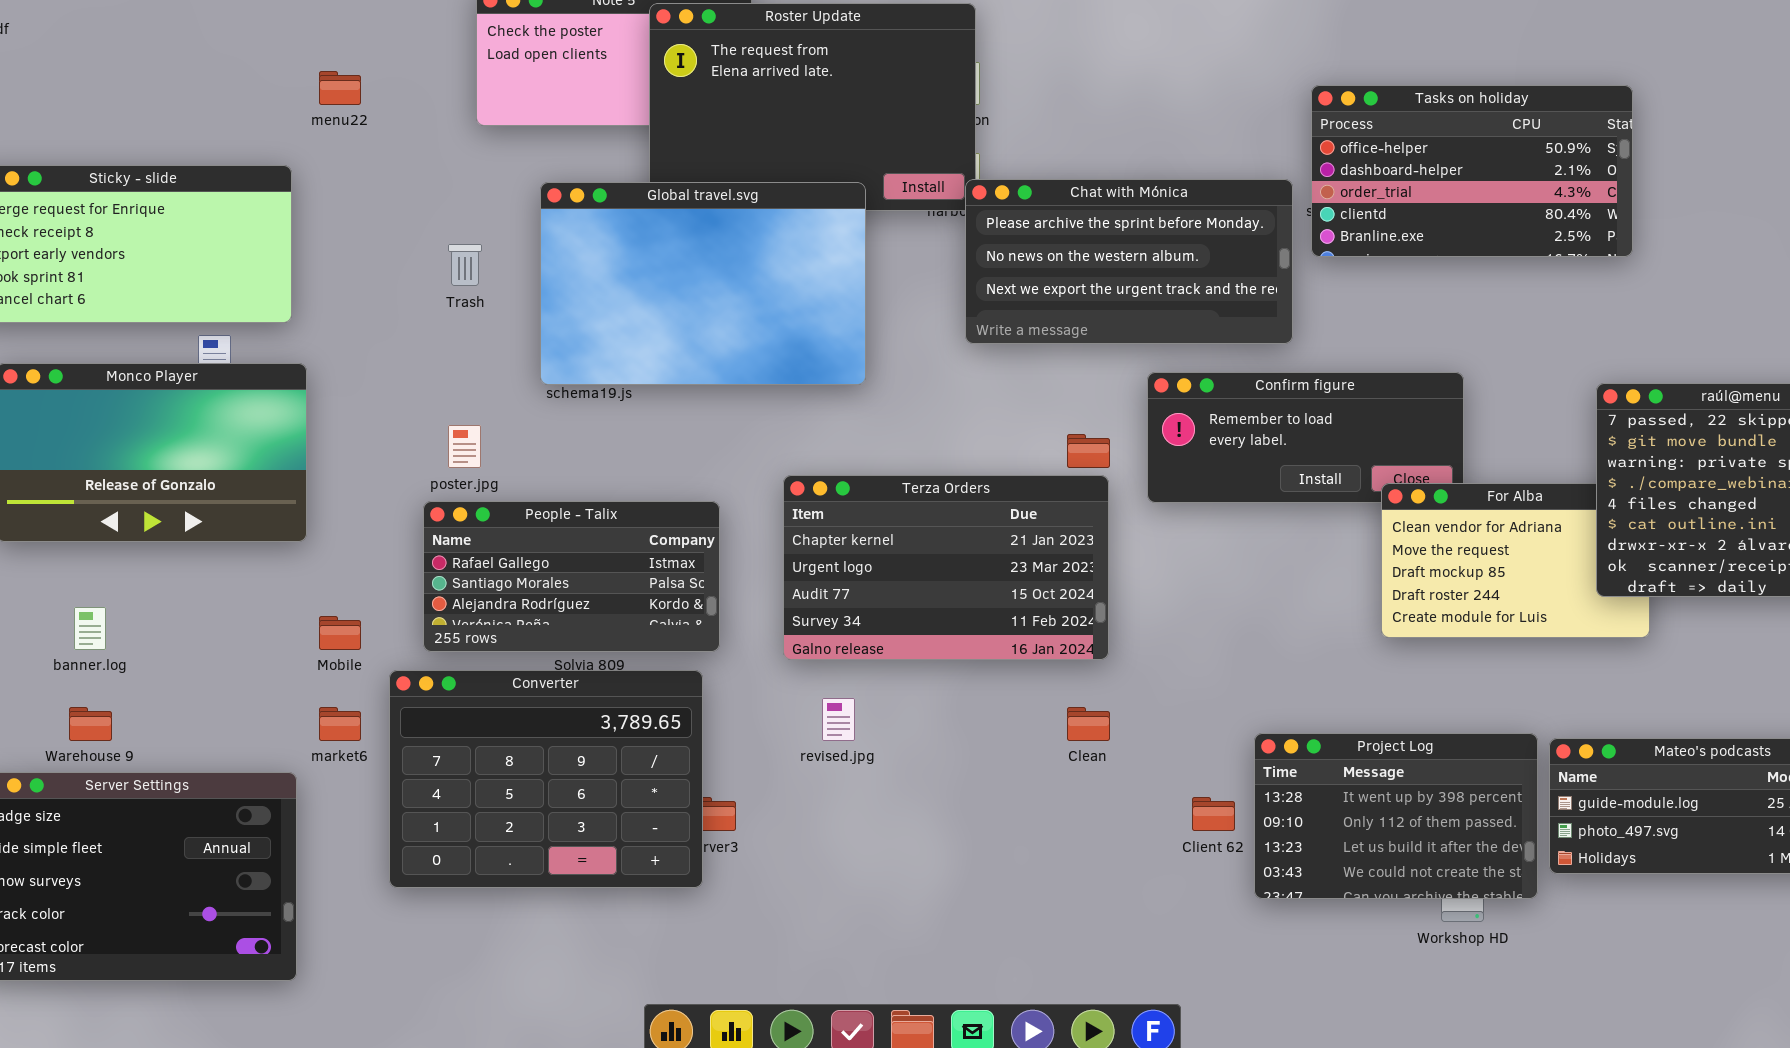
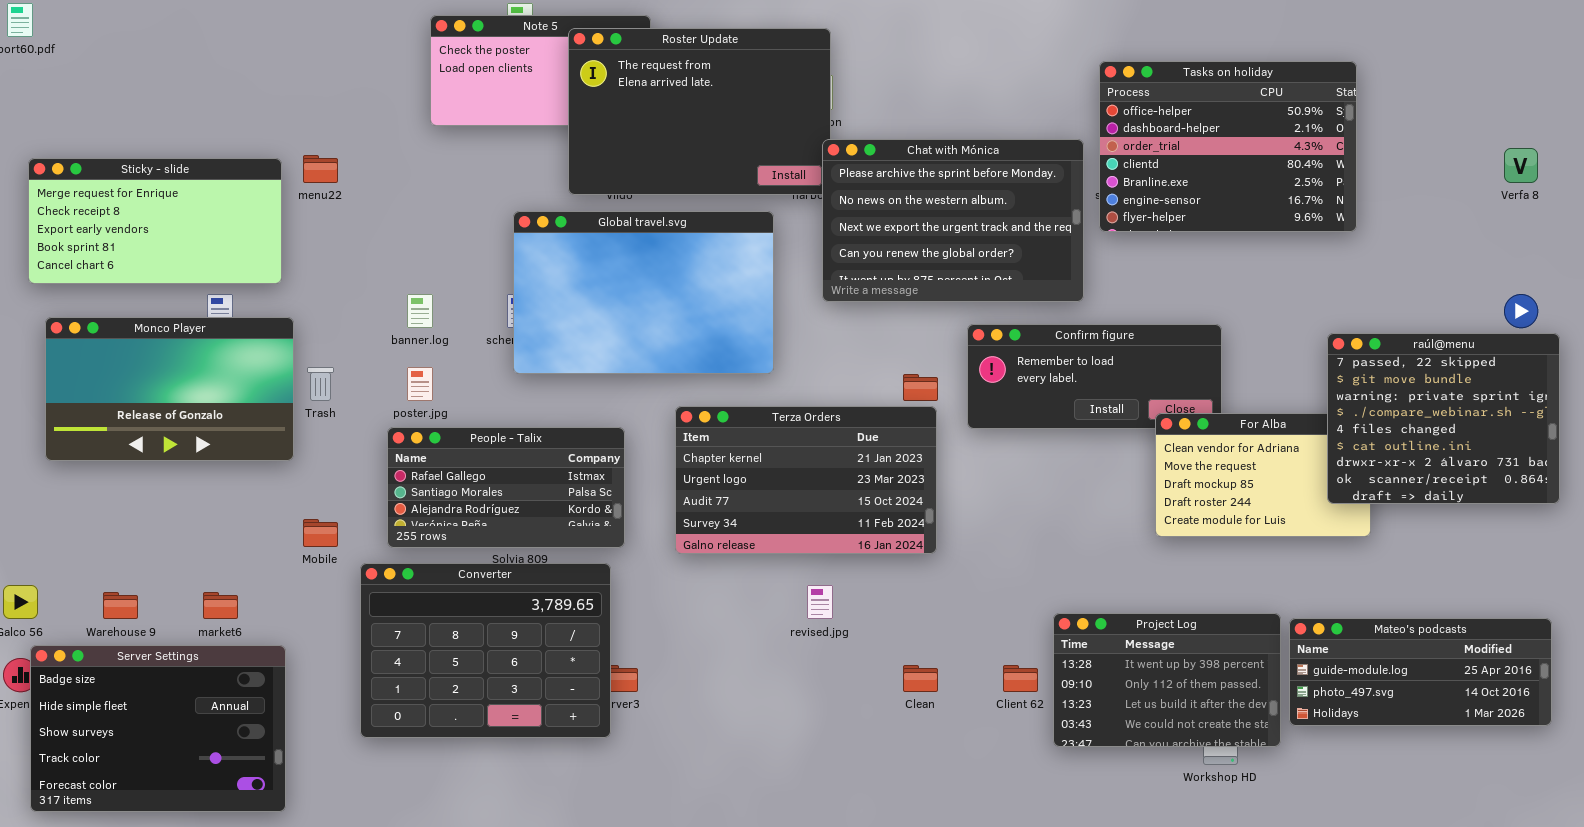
menu22: [319,71,361,105] -> [303,155,338,183], moved
Tasks on holiday: [1311,85,1633,257] -> [1099,61,1357,232], resized
Chat with Mónica: [965,179,1293,344] -> [822,139,1084,302], resized
Global travel.svg: [540,182,866,385] -> [513,211,774,374], moved
Trash: [448,244,482,286] -> [307,367,334,401], moved
banner.log: [74,607,106,650] -> [407,294,433,328], moved
revised.jpg: [822,698,855,741] -> [807,585,833,619], moved
market6: [319,707,361,741] -> [203,592,238,619], moved
Clean: [1067,707,1110,741] -> [903,665,938,692], moved

